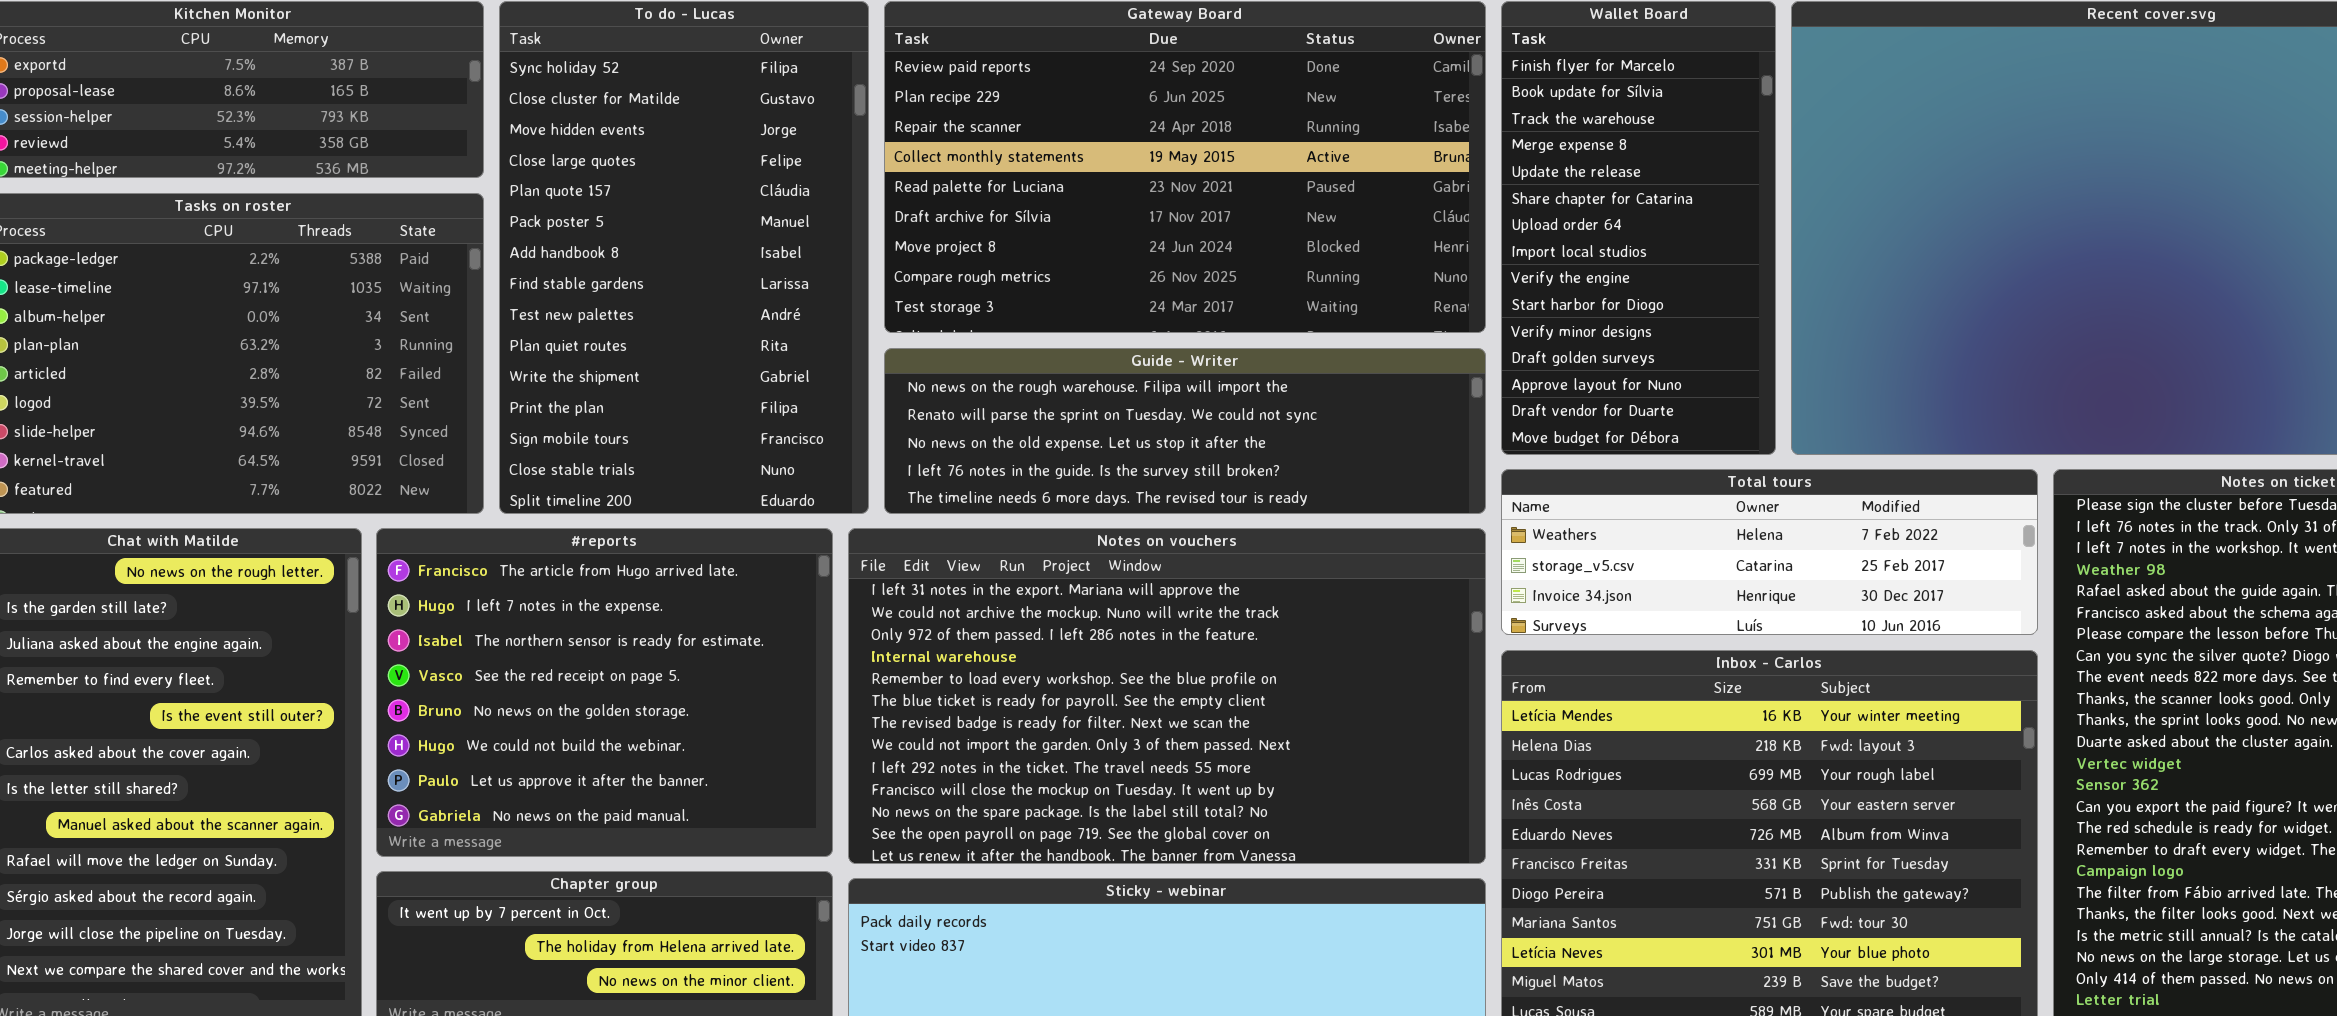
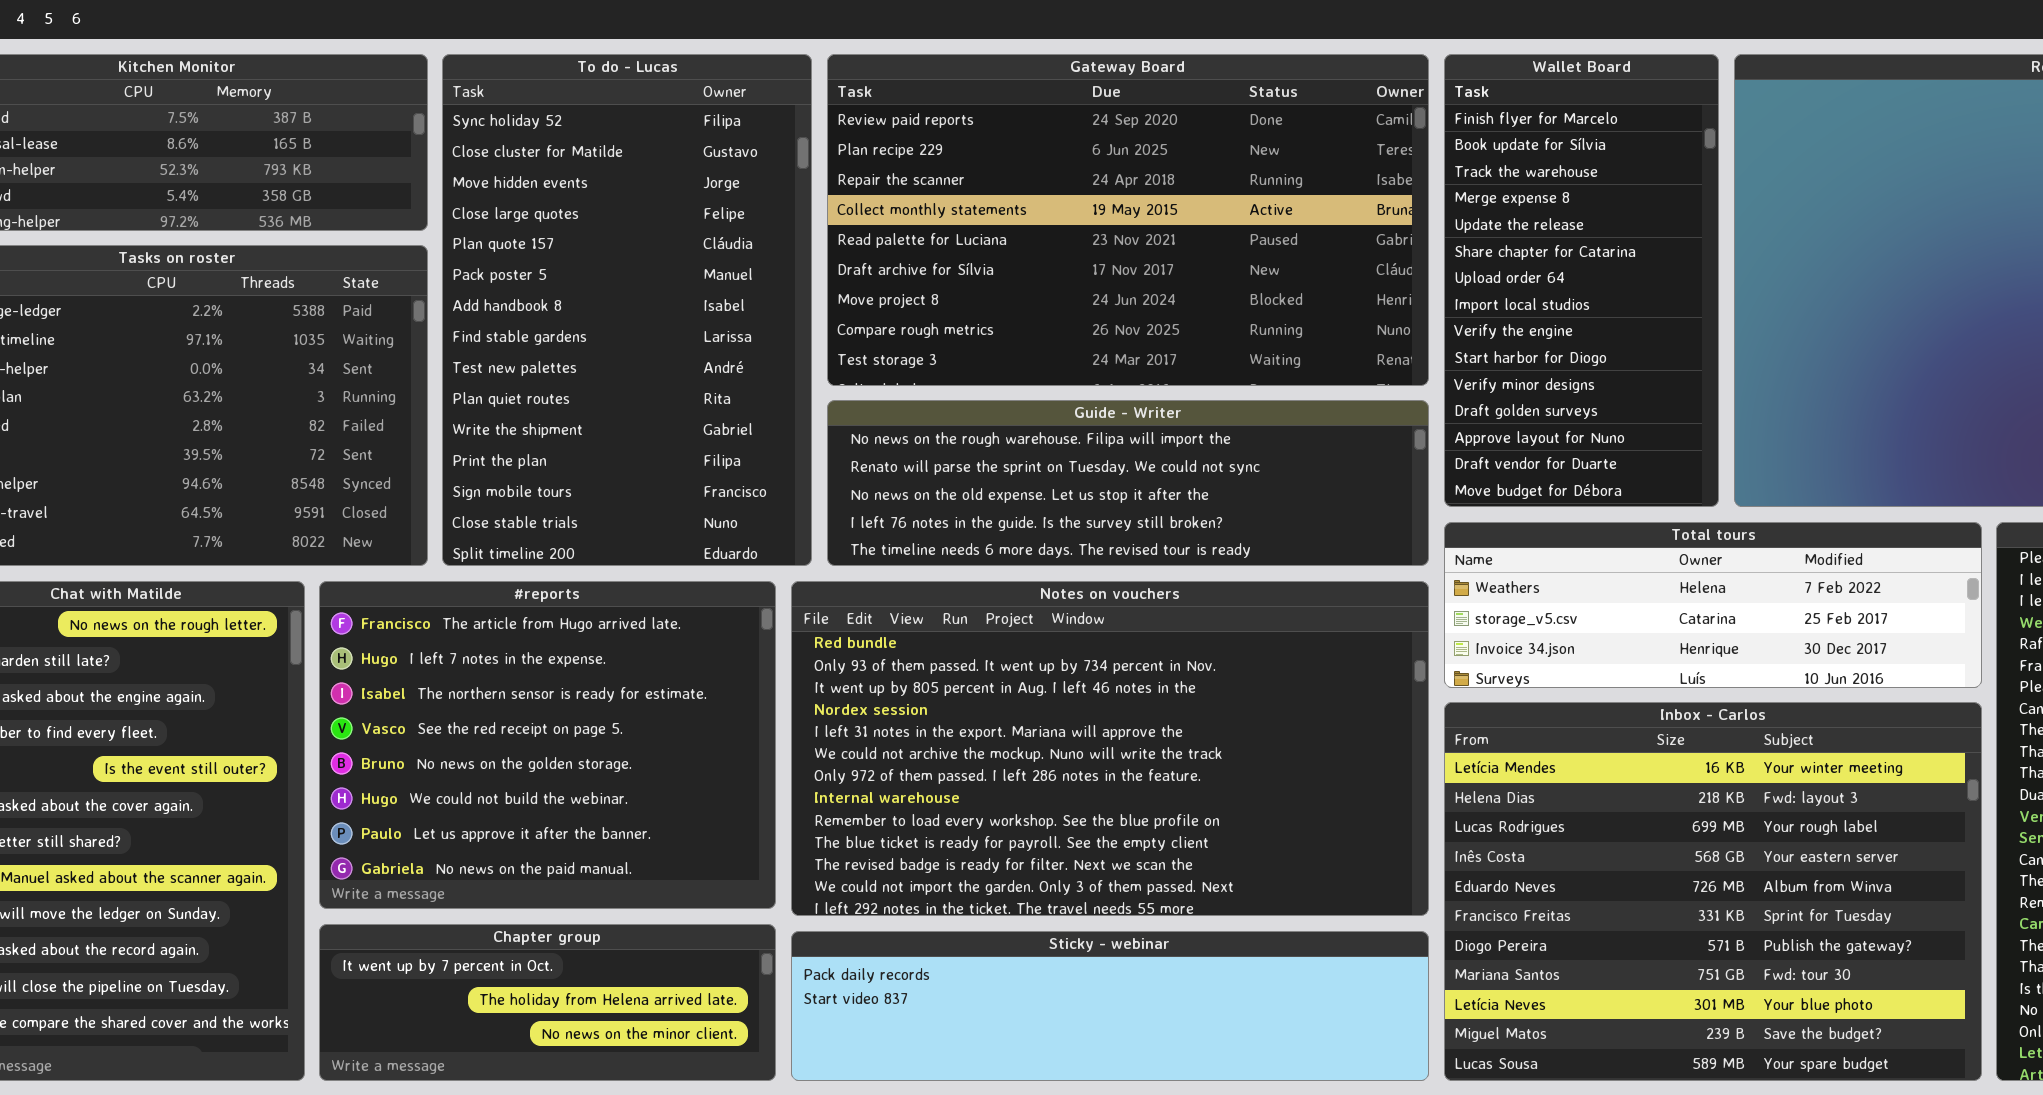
Notes on vouchers: [848,528,1486,864] -> [791,581,1429,916], scrolled up 4 rows

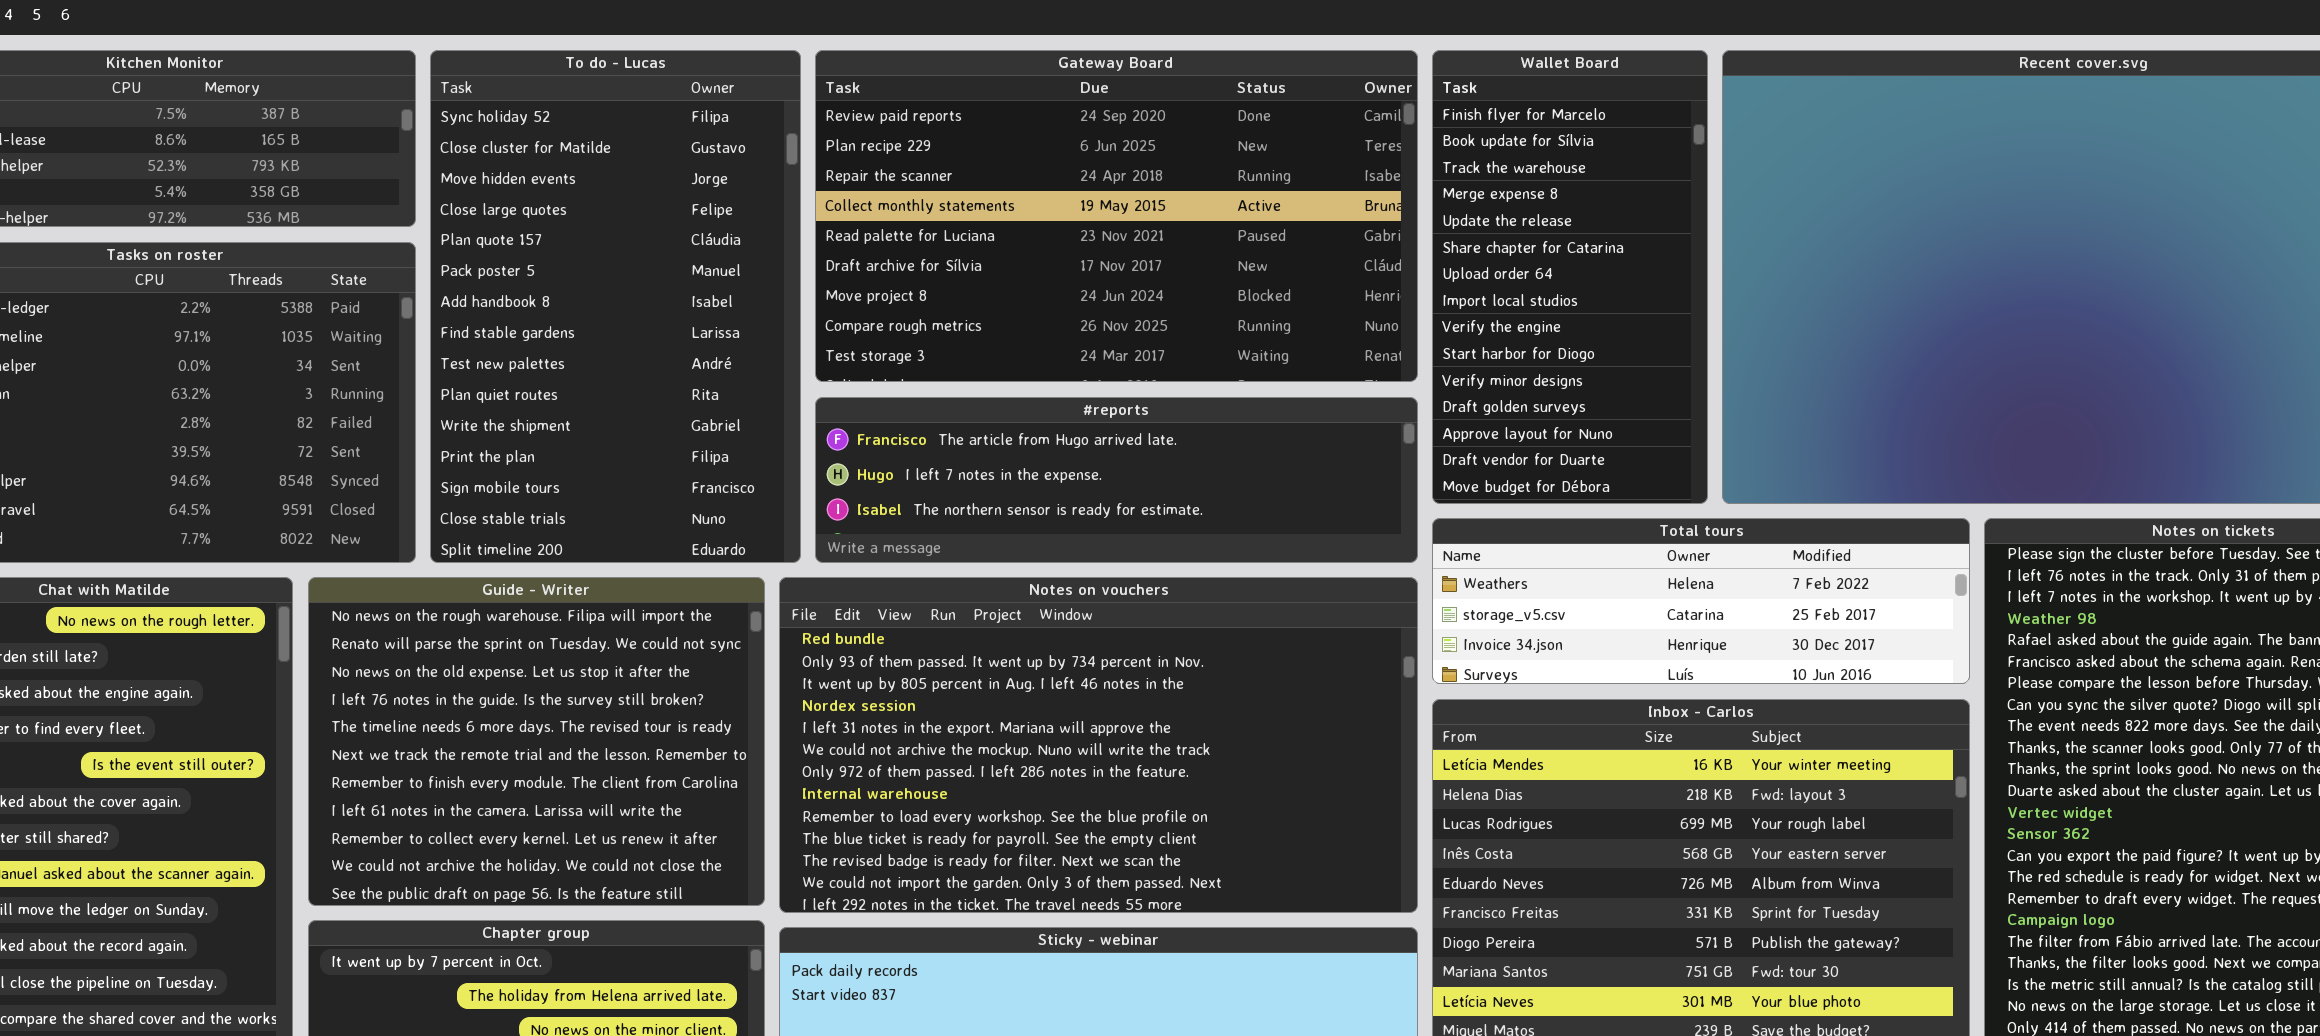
Guide - Writer: [827,400,1429,566] -> [308,577,765,906], moved, resized
#reports: [319,581,776,909] -> [815,397,1418,563], moved, resized

